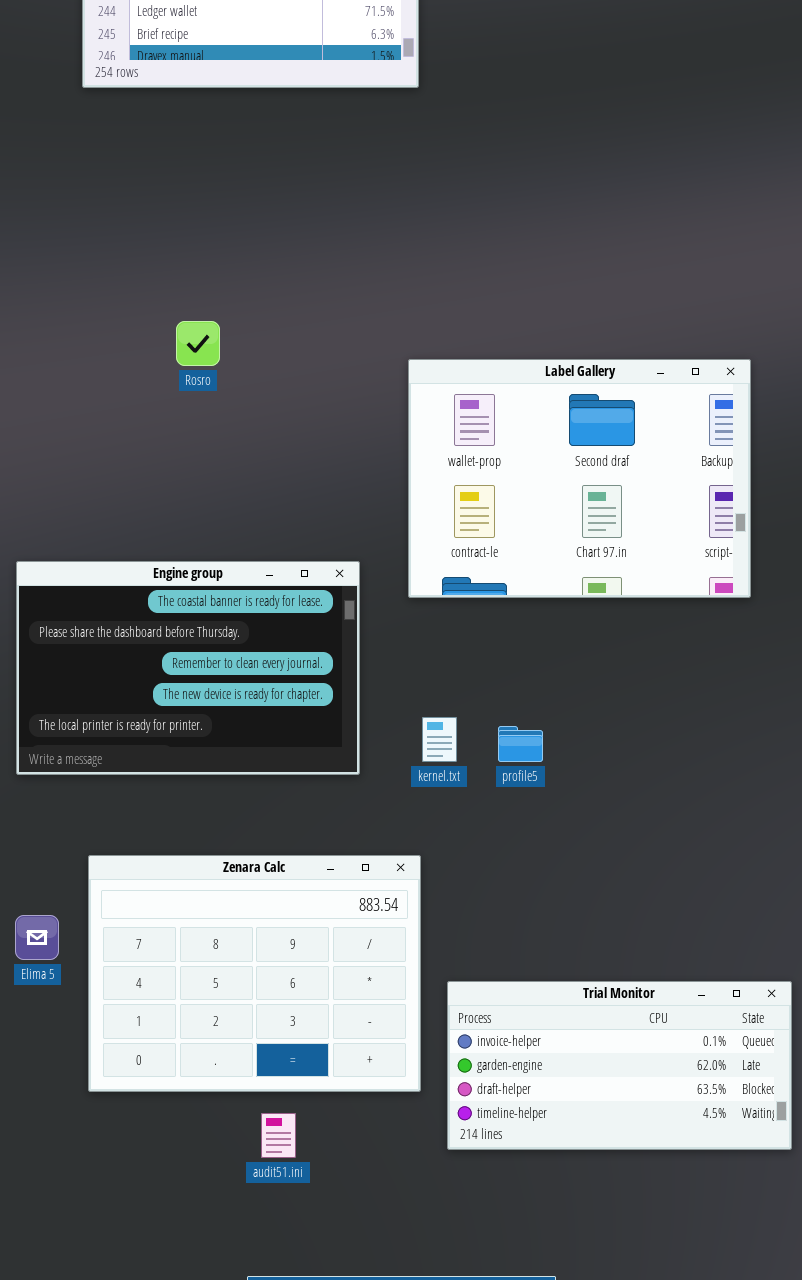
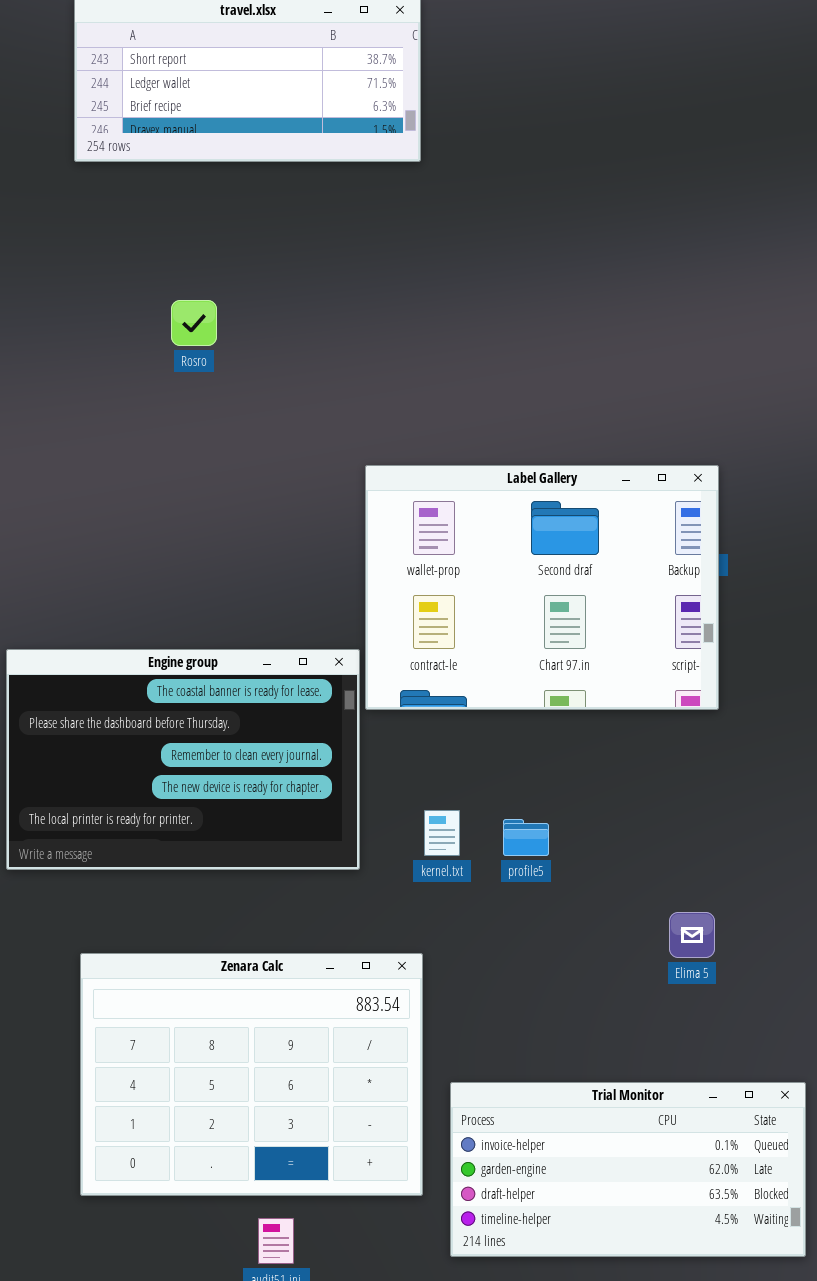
Rosro: [176,321,220,366] -> [171,300,217,346], moved
Label Gallery: [408,359,751,598] -> [365,465,719,710], moved
Elima 5: [15,915,59,960] -> [669,912,715,958], moved

